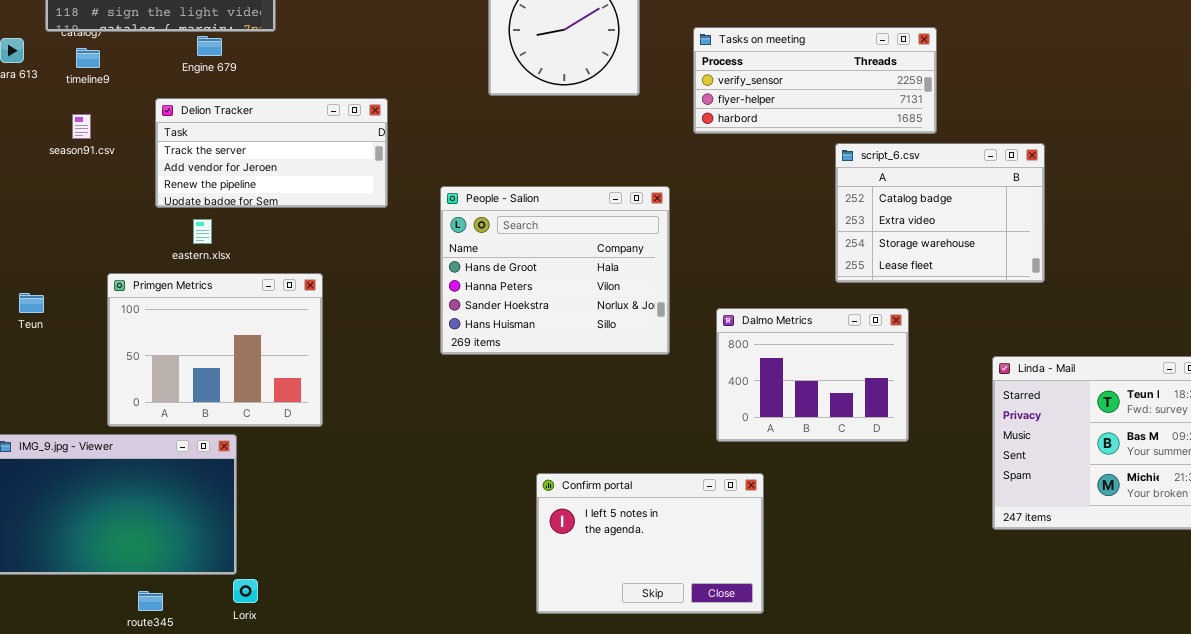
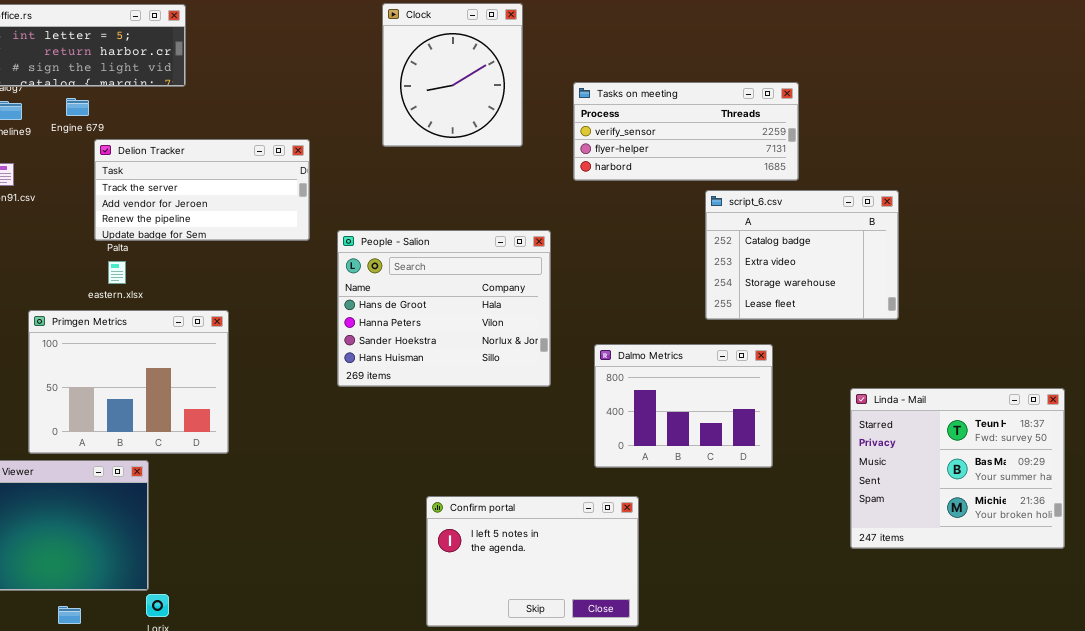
Engine 679: [197,36,222,56] -> [66,98,89,116], moved
Delion Tracker: [155,98,388,208] -> [94,139,310,241], moved

